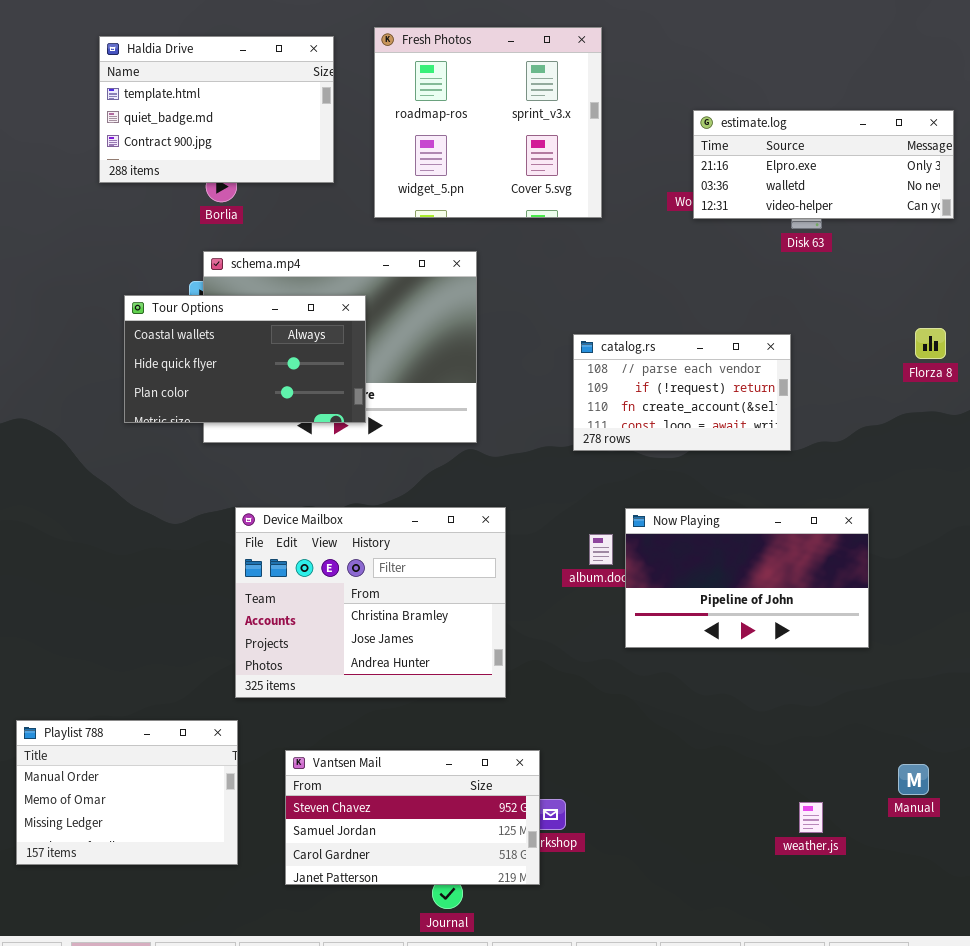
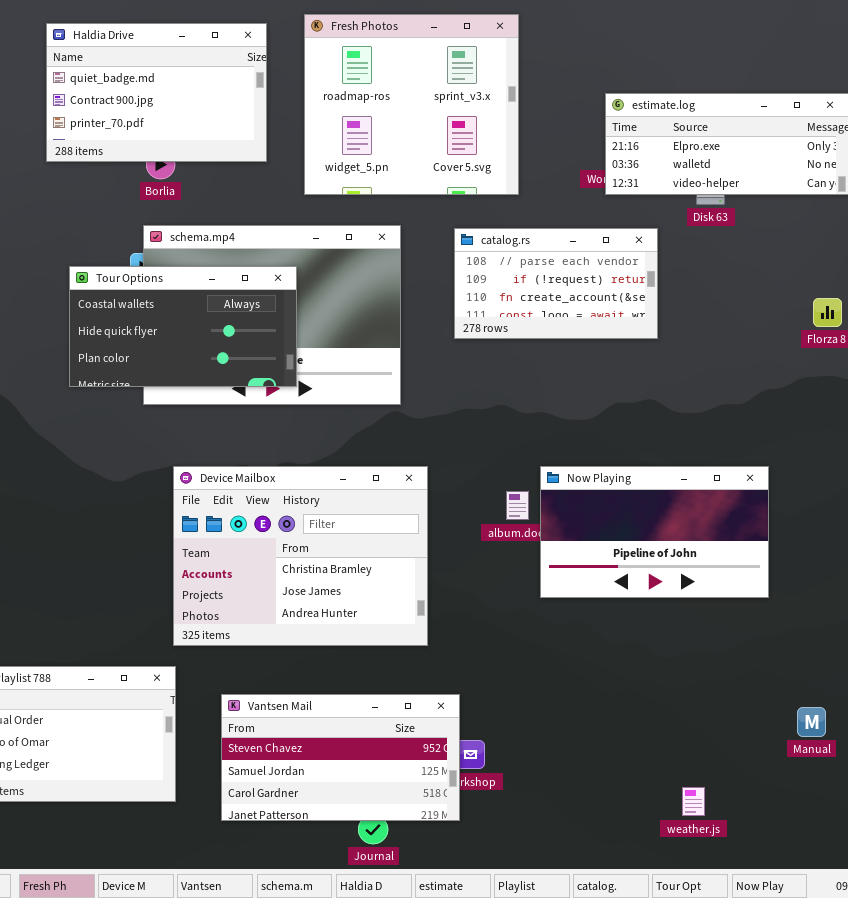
Haldia Drive: [99,36,334,183] -> [46,23,267,162], scrolled down 1 row
catalog.rs: [573,334,791,451] -> [454,228,658,339], moved
weather.js: [799,802,823,833] -> [682,787,705,816], moved

